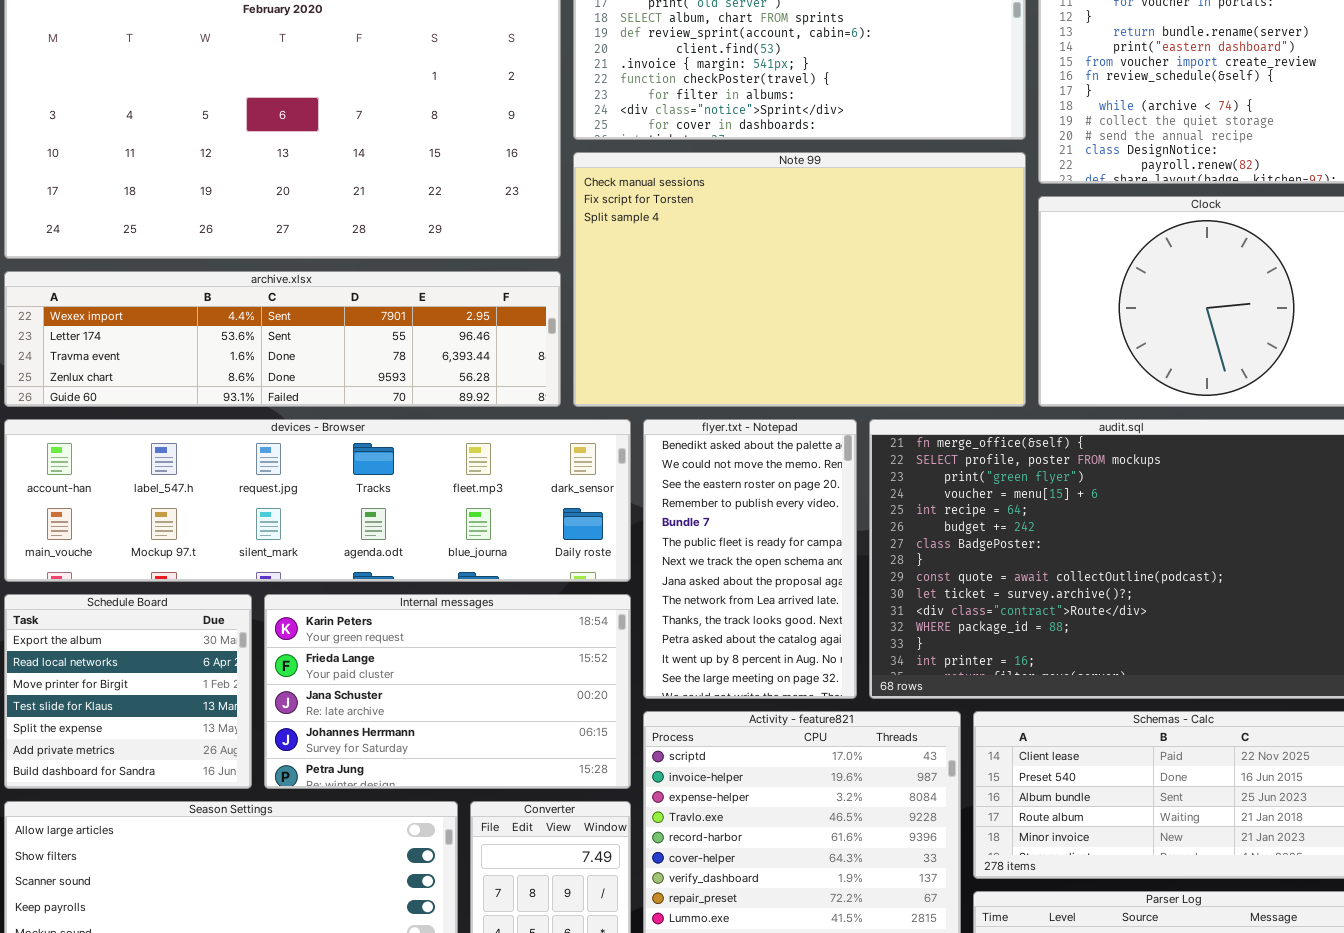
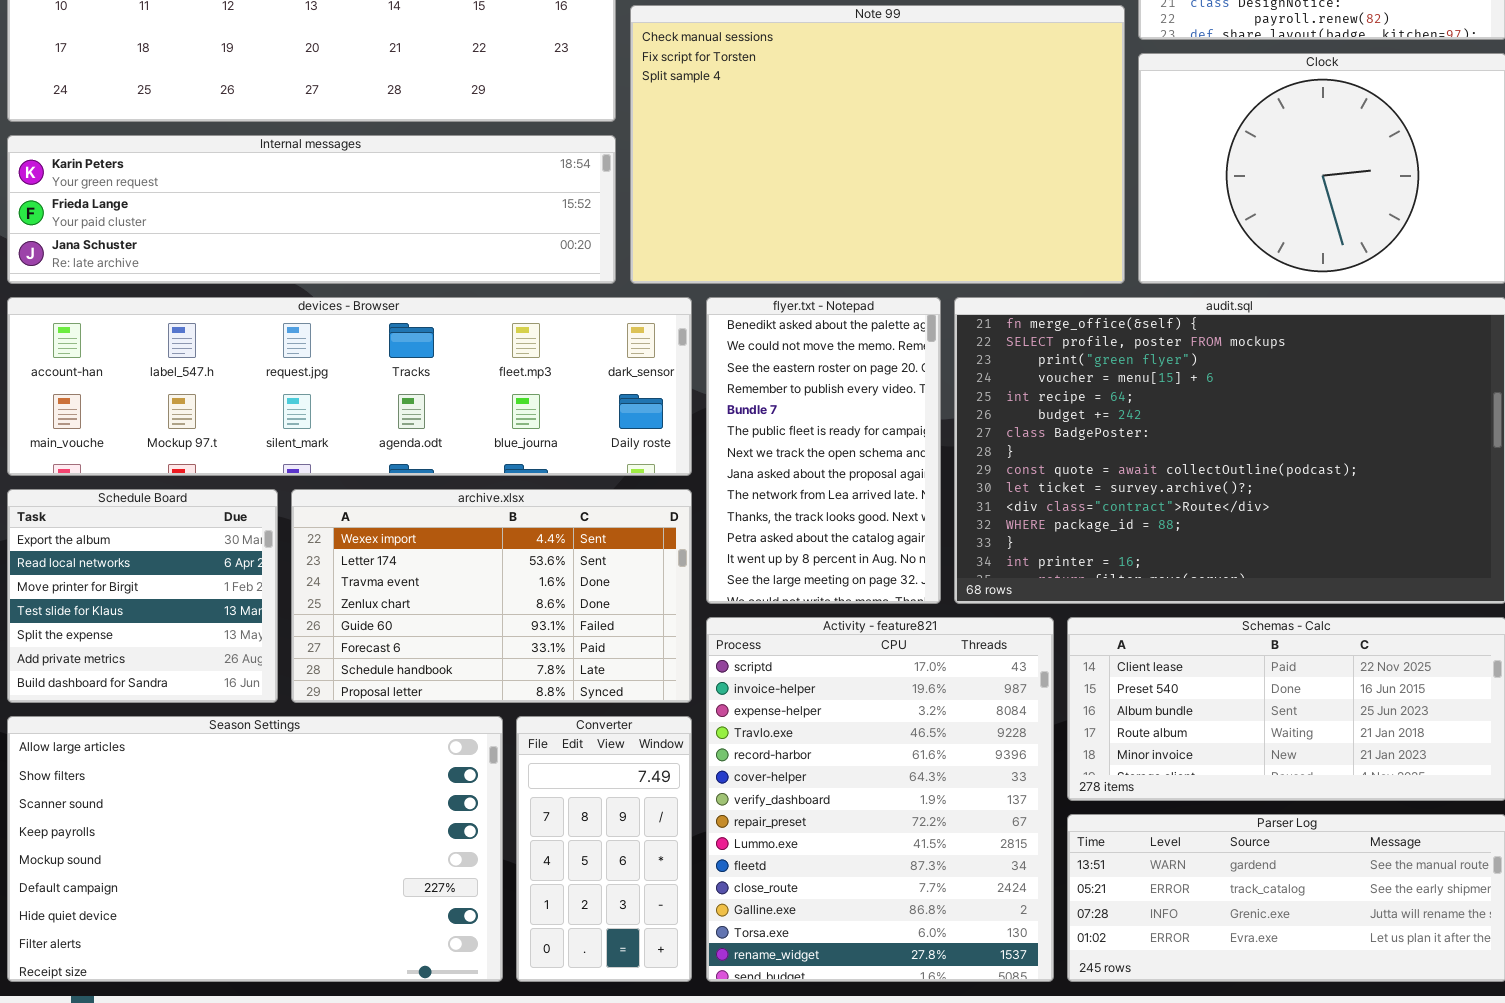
archive.xlsx: [4,271,561,407] -> [291,489,692,703], moved, resized
Internal messages: [264,594,631,789] -> [7,135,616,284], moved, resized

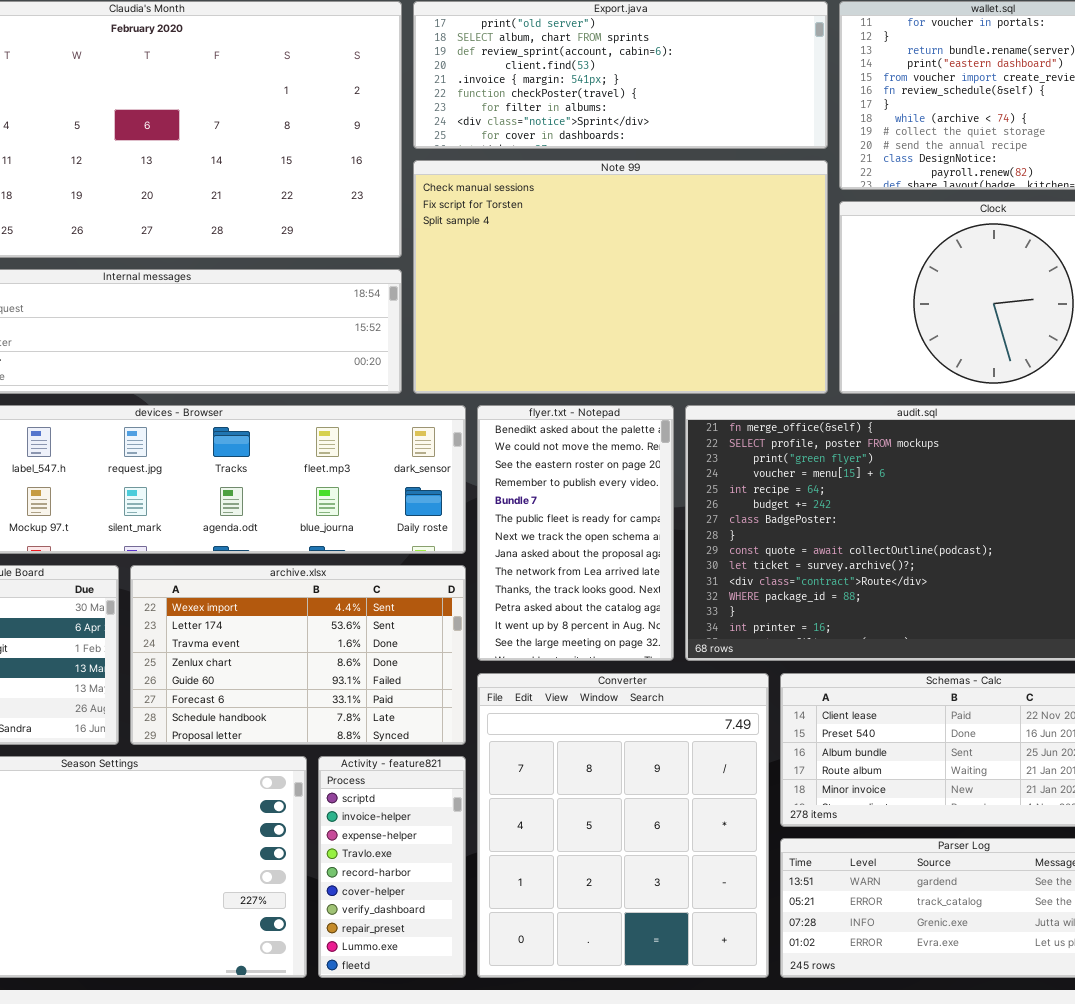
Activity - feature821: [706,617,1054,982] -> [318,756,466,978], moved, resized
Converter: [516,716,692,982] -> [477,673,769,978], moved, resized

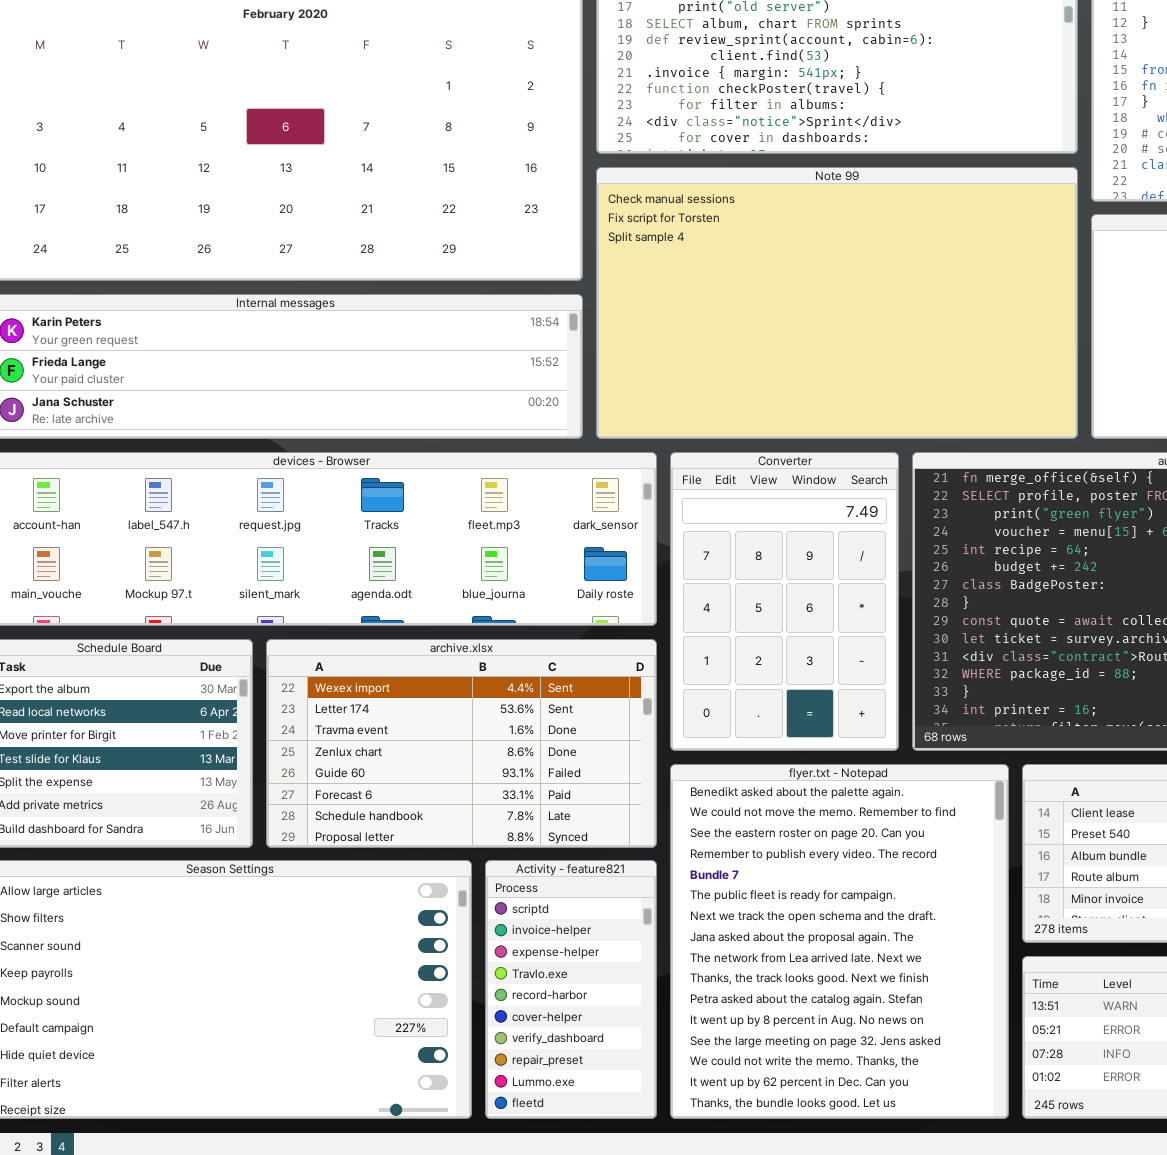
flyer.txt - Notepad: [477,405,674,661] -> [670,764,1009,1119], moved, resized
Converter: [477,673,769,978] -> [670,452,899,751], moved, resized

